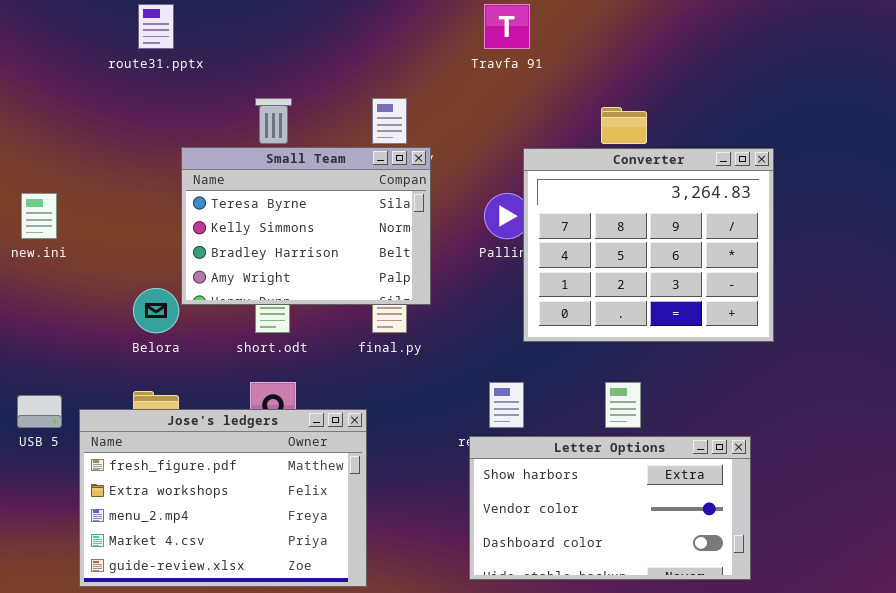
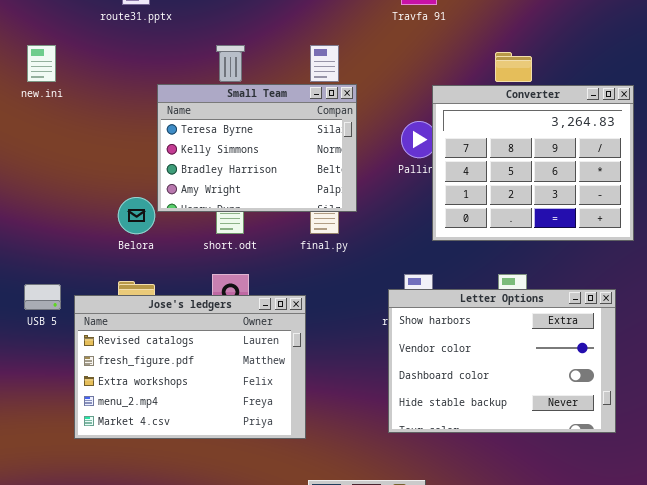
new.ini: [21,193,57,239] -> [27,45,56,82], moved
Jose's ledgers: [79,409,367,587] -> [74,295,306,439], scrolled up 1 row
Letter Options: [469,436,751,580] -> [388,289,616,433], resized

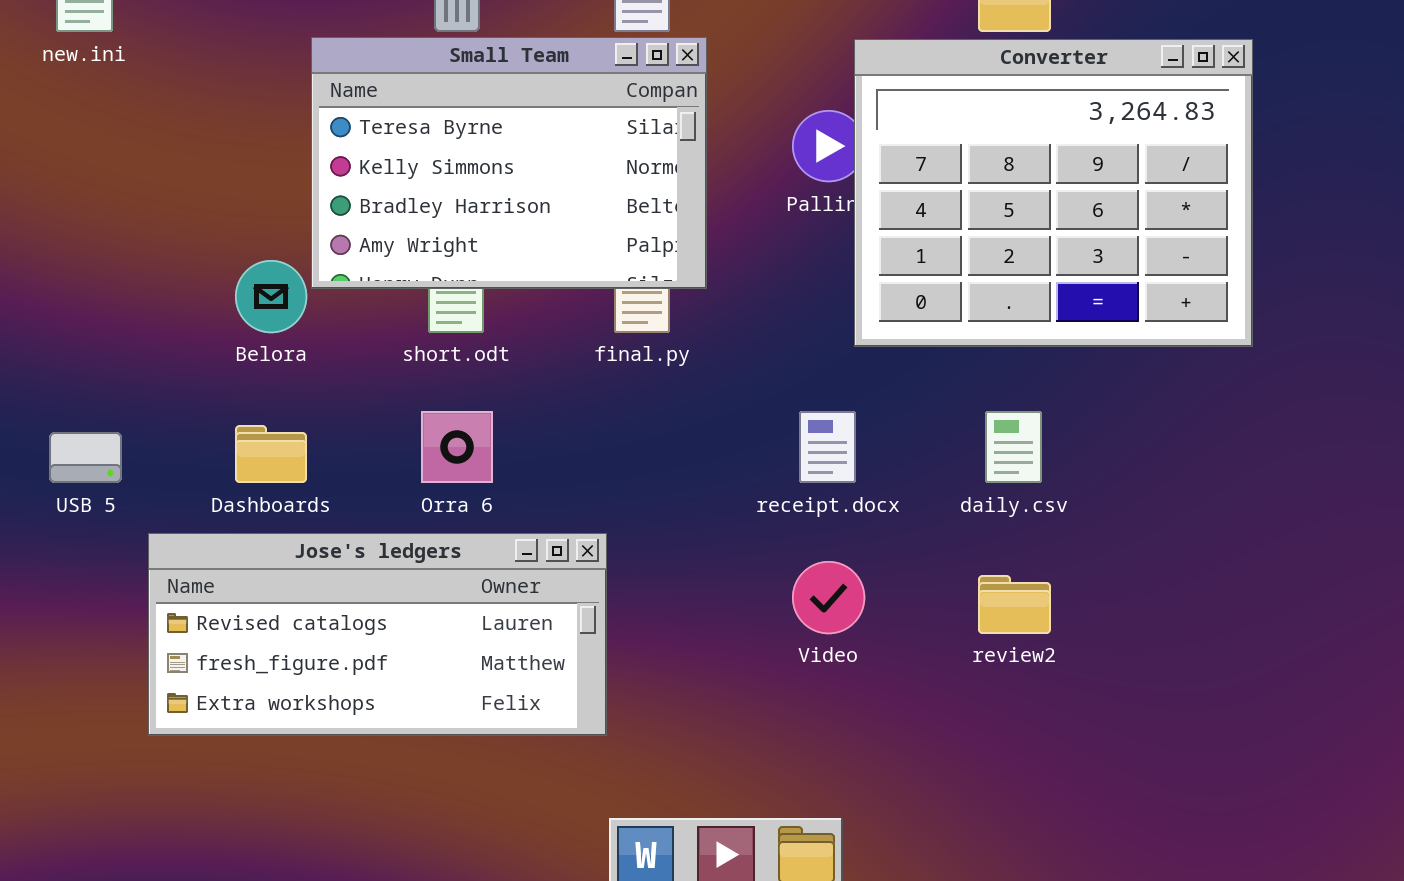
Letter Options: [388,289,616,433] -> none, closed
Jose's ledgers: [74,295,306,439] -> [148,533,607,736], resized

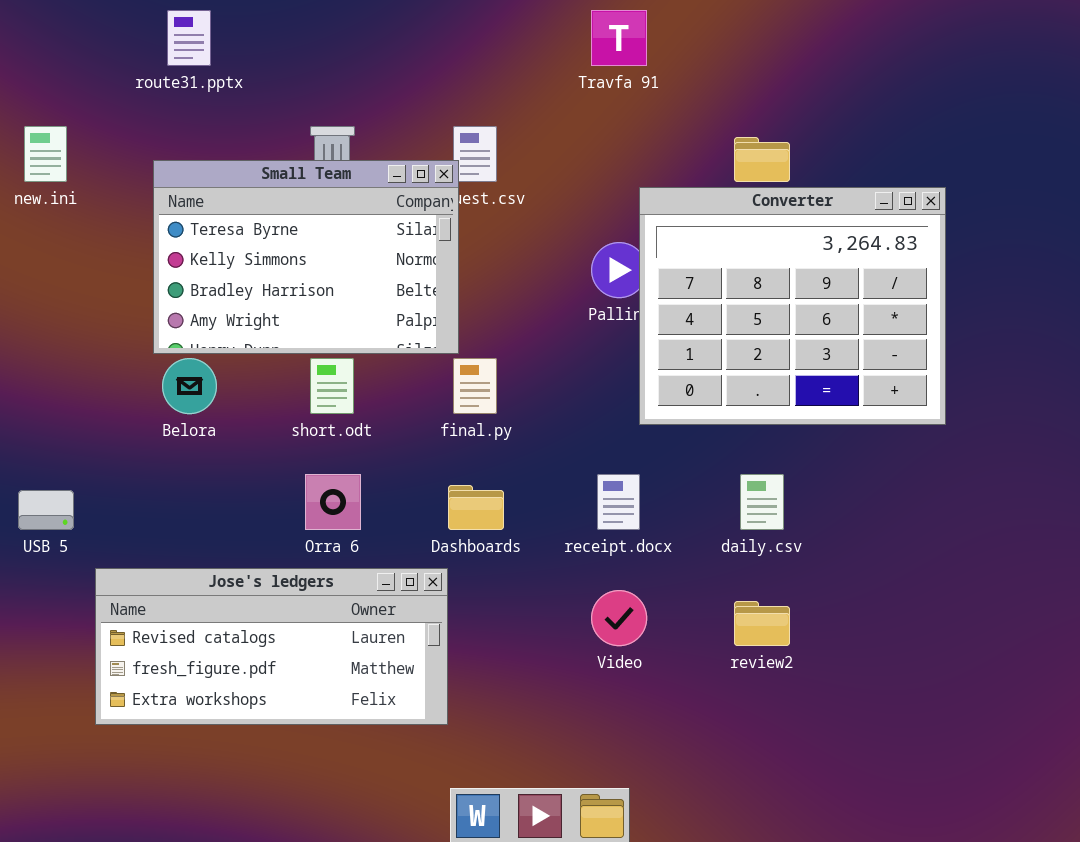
Small Team: [311,37,707,289] -> [153,160,459,354], moved
Dashboards: [235,425,307,483] -> [448,485,504,530], moved

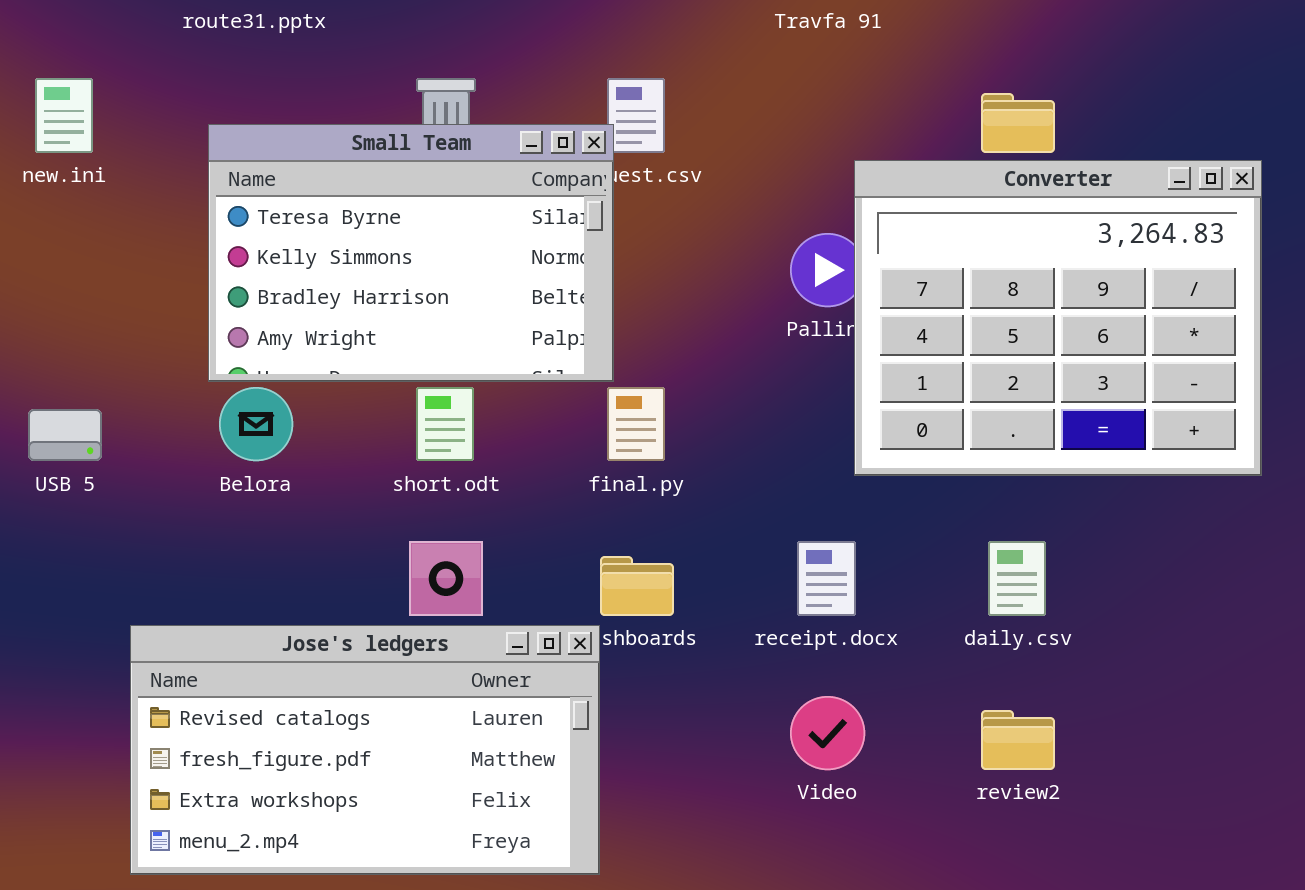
USB 5: [18,490,74,530] -> [28,409,102,461], moved
Jose's ledgers: [95,568,448,725] -> [130,625,600,875], resized

